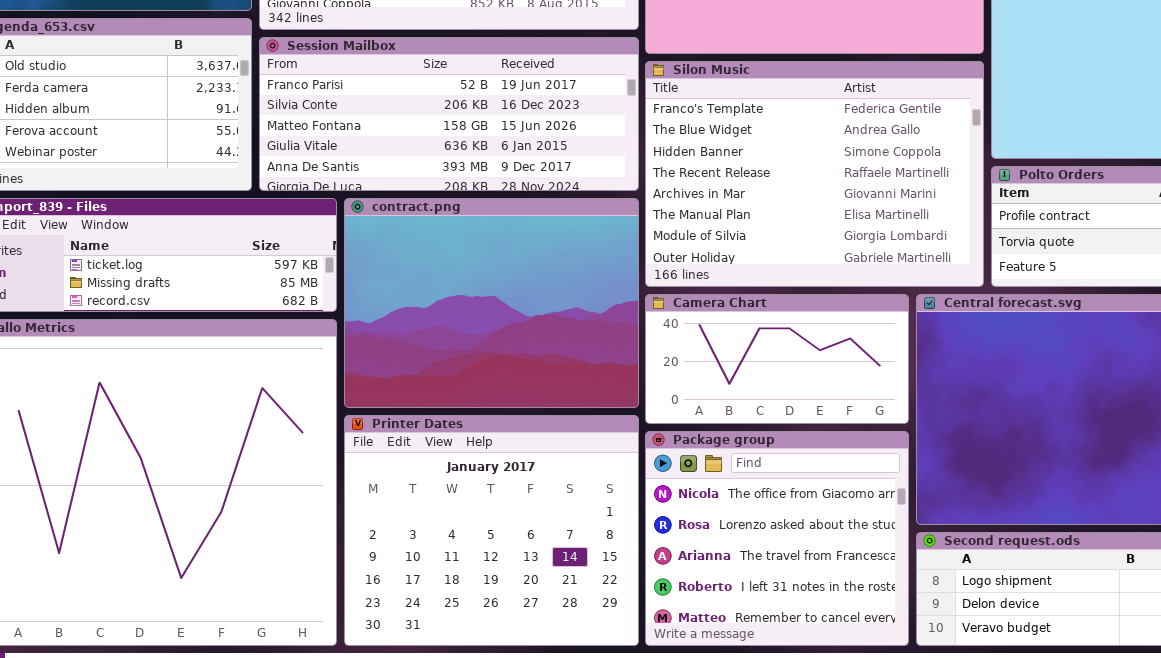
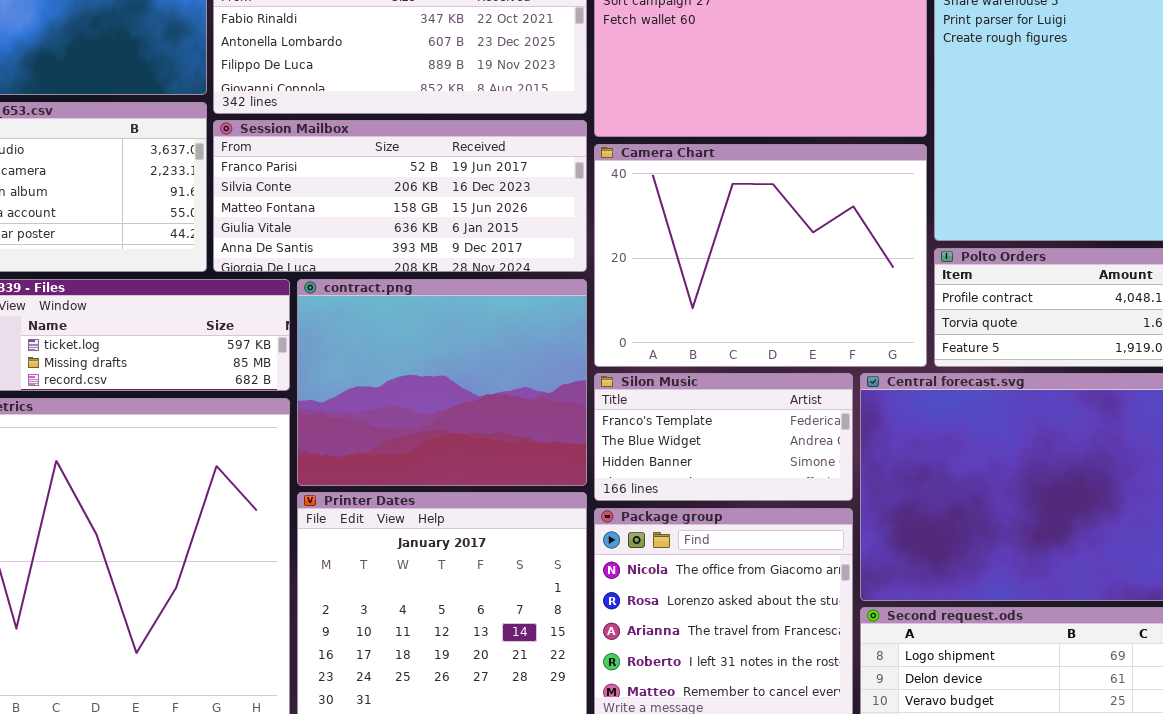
Silon Music: [645,61,984,287] -> [594,373,853,501], moved, resized
Camera Chart: [645,294,909,424] -> [594,144,927,367], moved, resized

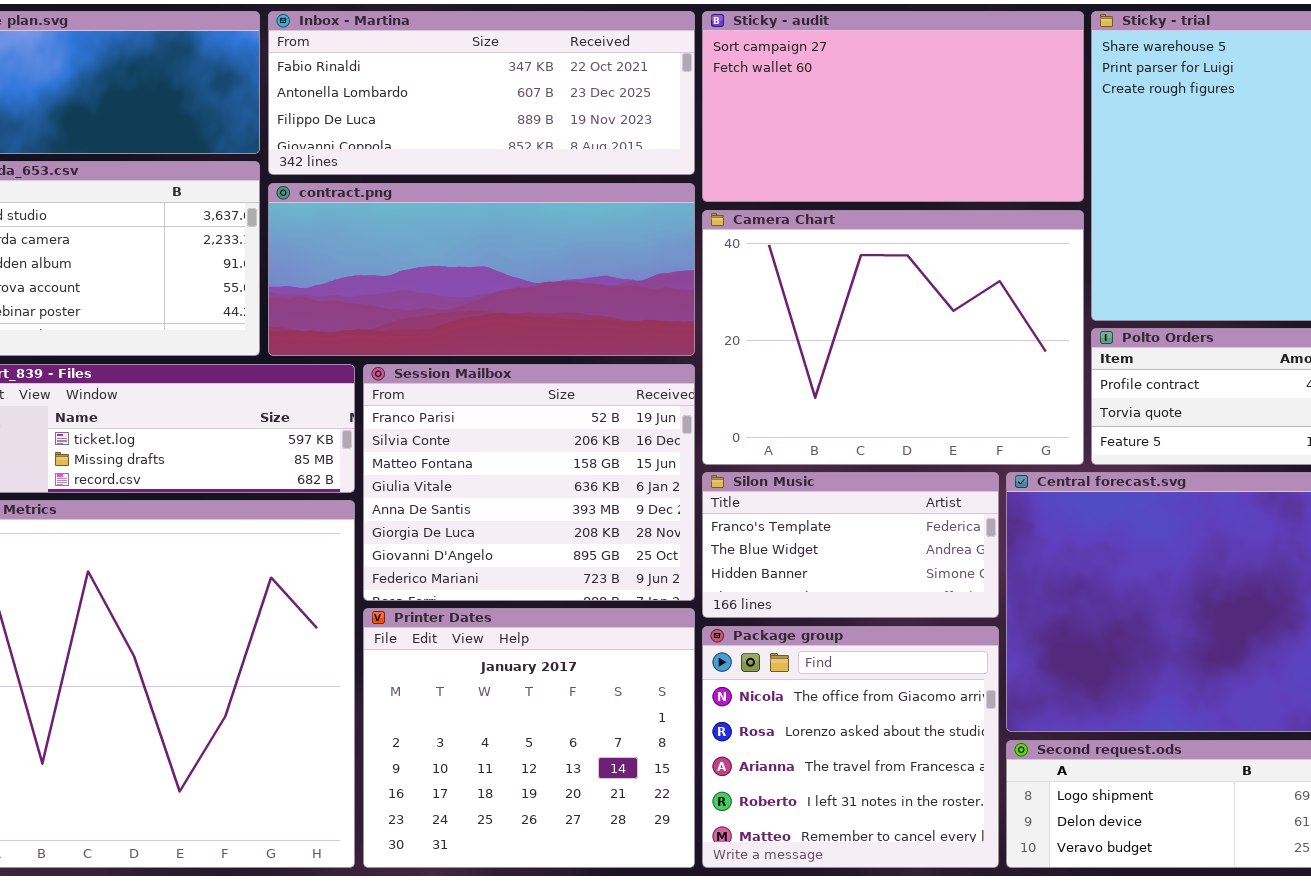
Session Mailbox: [213,120,587,272] -> [363,364,695,601], moved, resized
contract.png: [297,279,587,486] -> [268,183,695,356], moved, resized

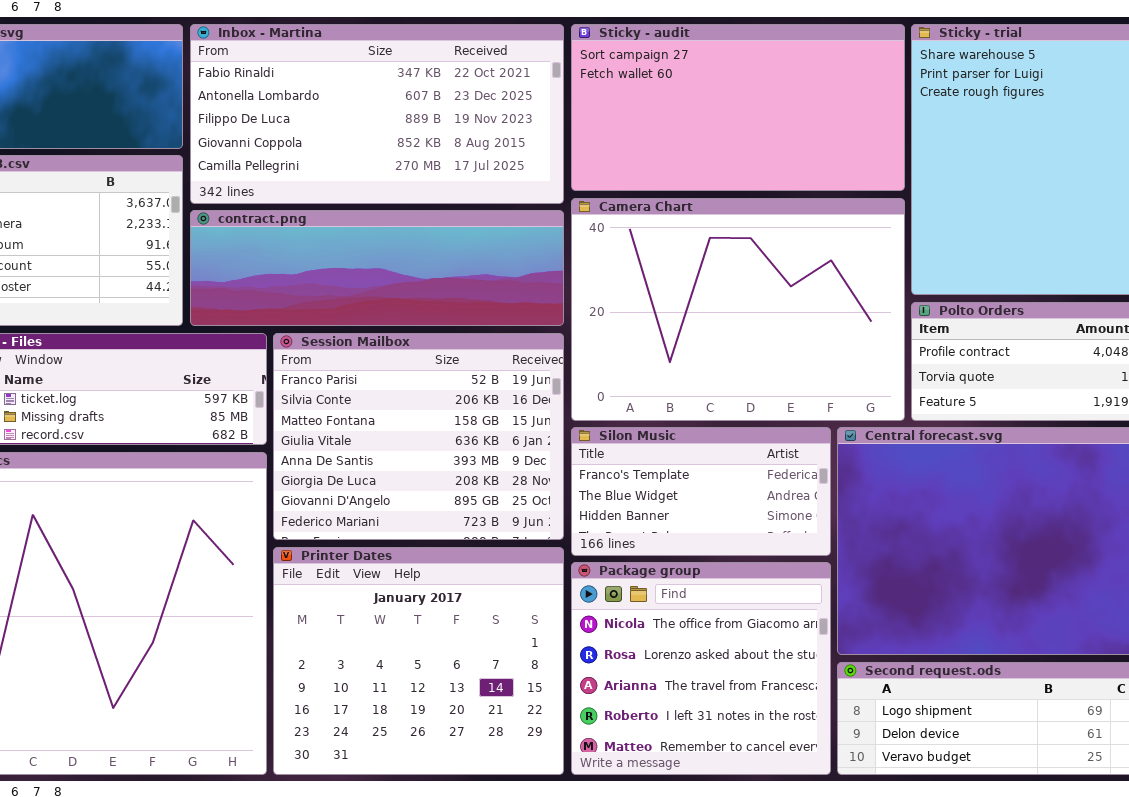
Inbox - Martina: [268,11,695,175] -> [190,24,564,204], resized
contract.png: [268,183,695,356] -> [190,210,564,326], resized

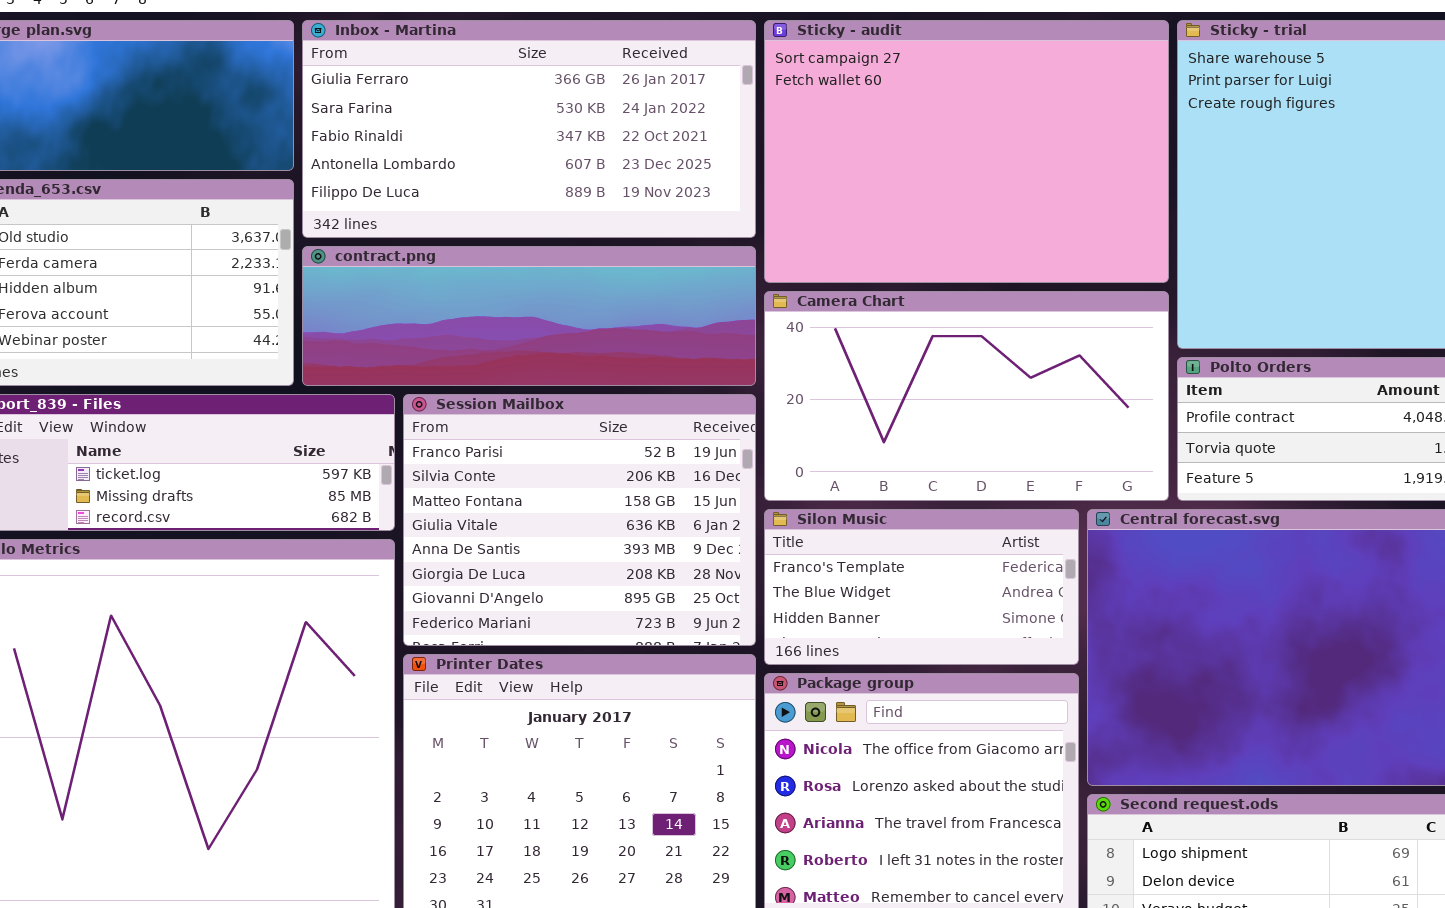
Inbox - Martina: [190,24,564,204] -> [302,20,756,238], scrolled up 2 rows
Sticky - audit: [571,24,905,191] -> [764,20,1169,283], resized
Camera Chart: [571,198,905,421] -> [764,291,1169,501], resized

